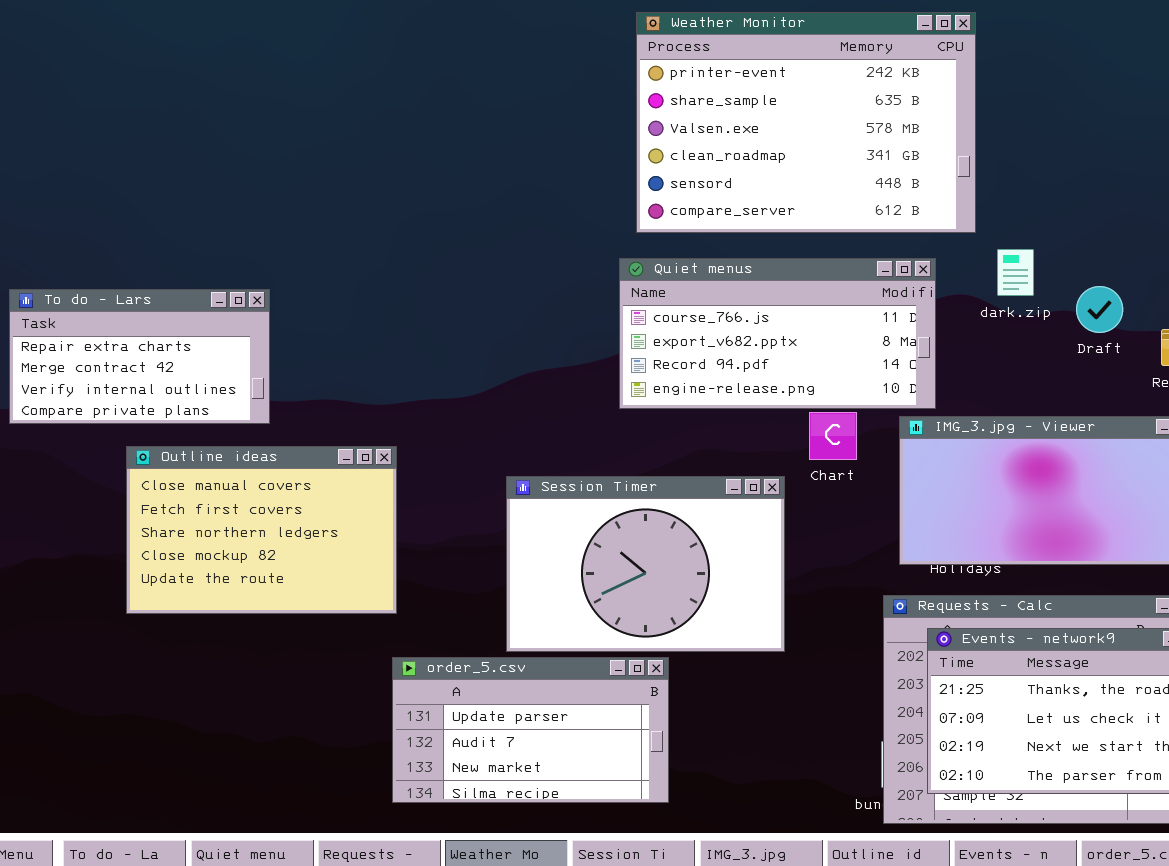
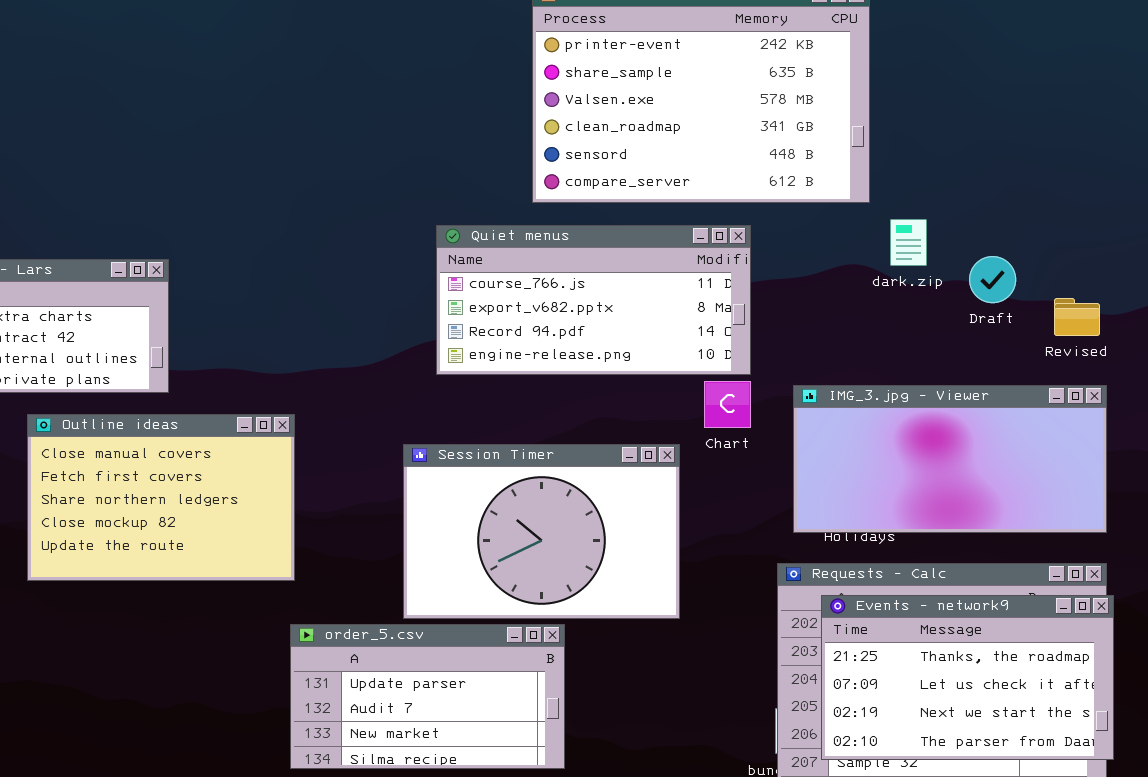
Quiet menus: [619,258,936,409] -> [436,225,751,375], moved

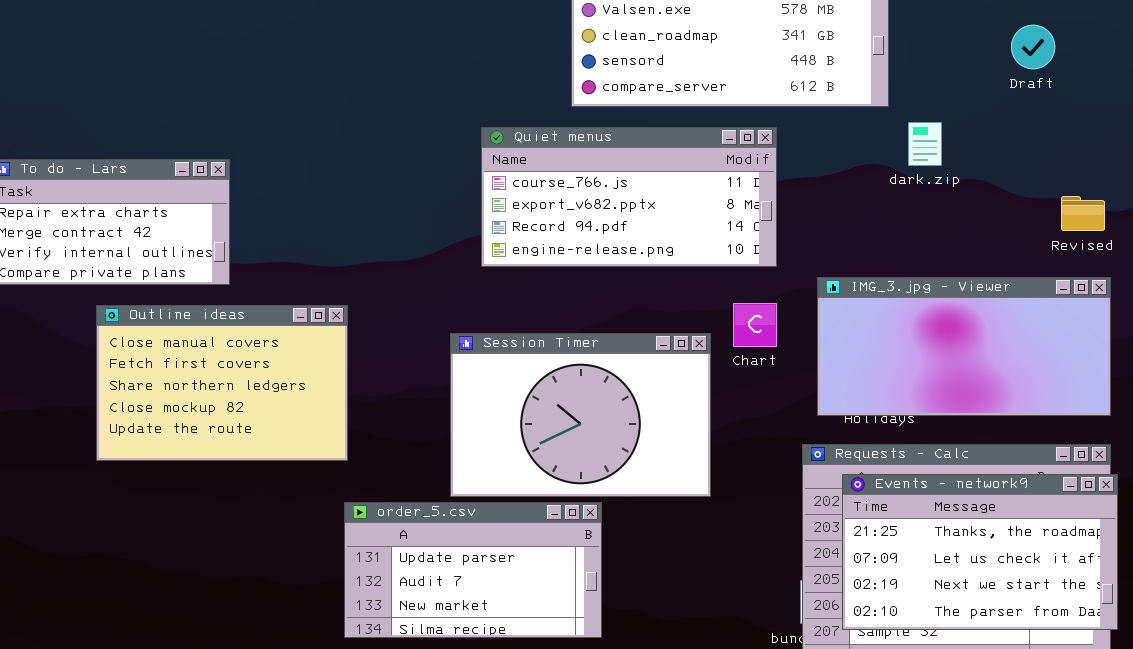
Draft: [969,256,1016,303] -> [1011,25,1055,69], moved
Chart: [704,381,751,428] -> [733,303,777,347], moved

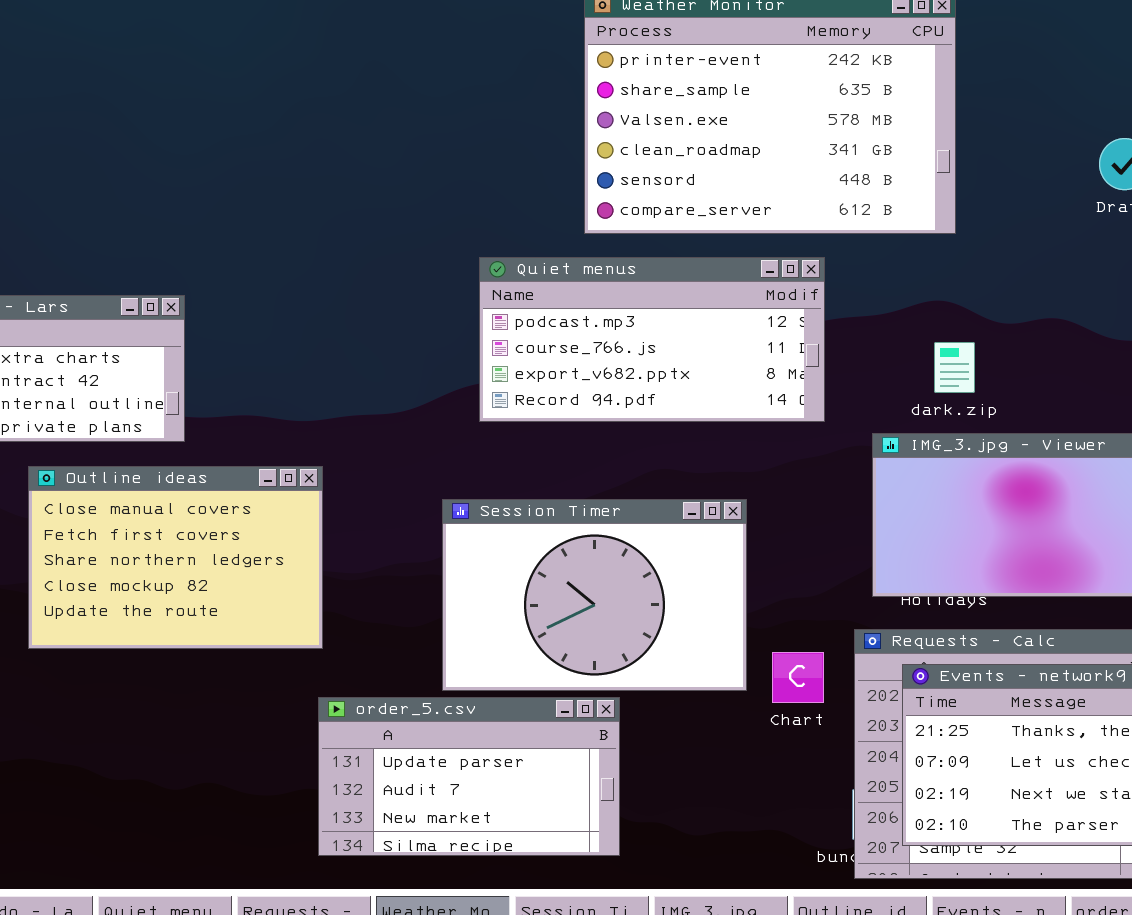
dark.zip: [908,122,942,166] -> [934,342,975,393], moved
Quiet menus: [481,127,777,267] -> [479,257,825,422], scrolled up 1 row
Chart: [733,303,777,347] -> [772,652,824,703], moved

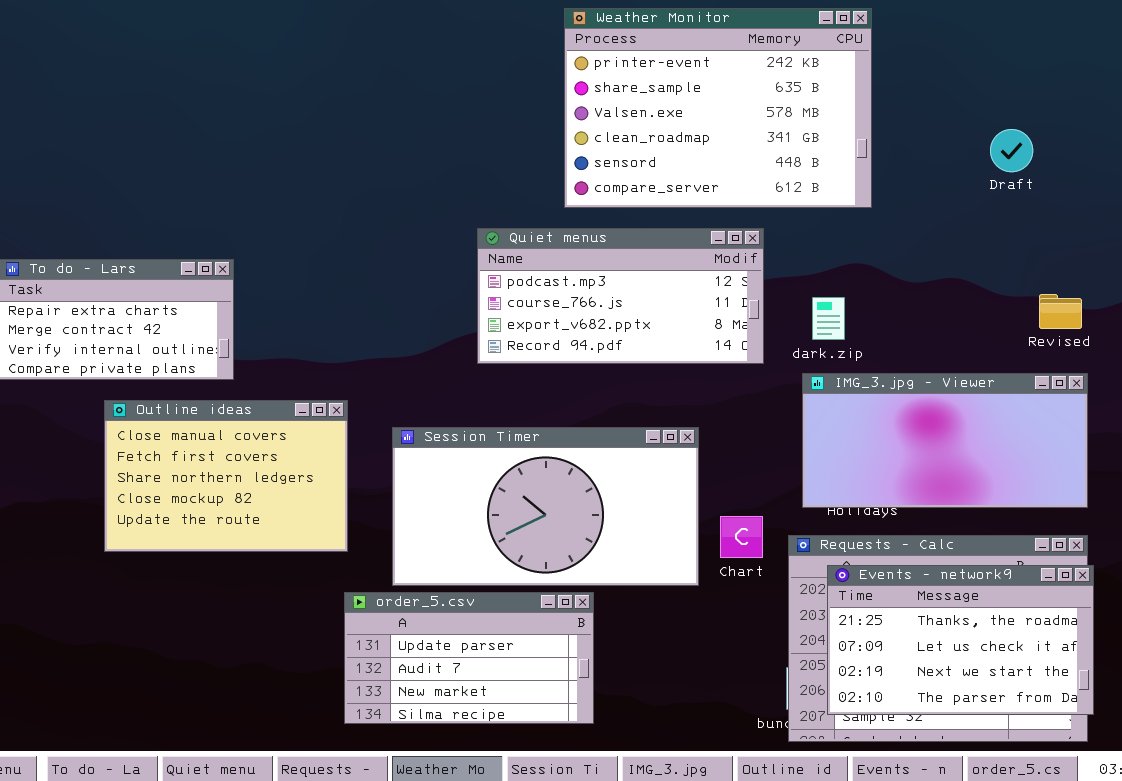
dark.zip: [934,342,975,393] -> [812,297,845,340], moved
Session Timer: [442,499,747,691] -> [392,427,699,586], resized
Chart: [772,652,824,703] -> [720,516,763,558], moved

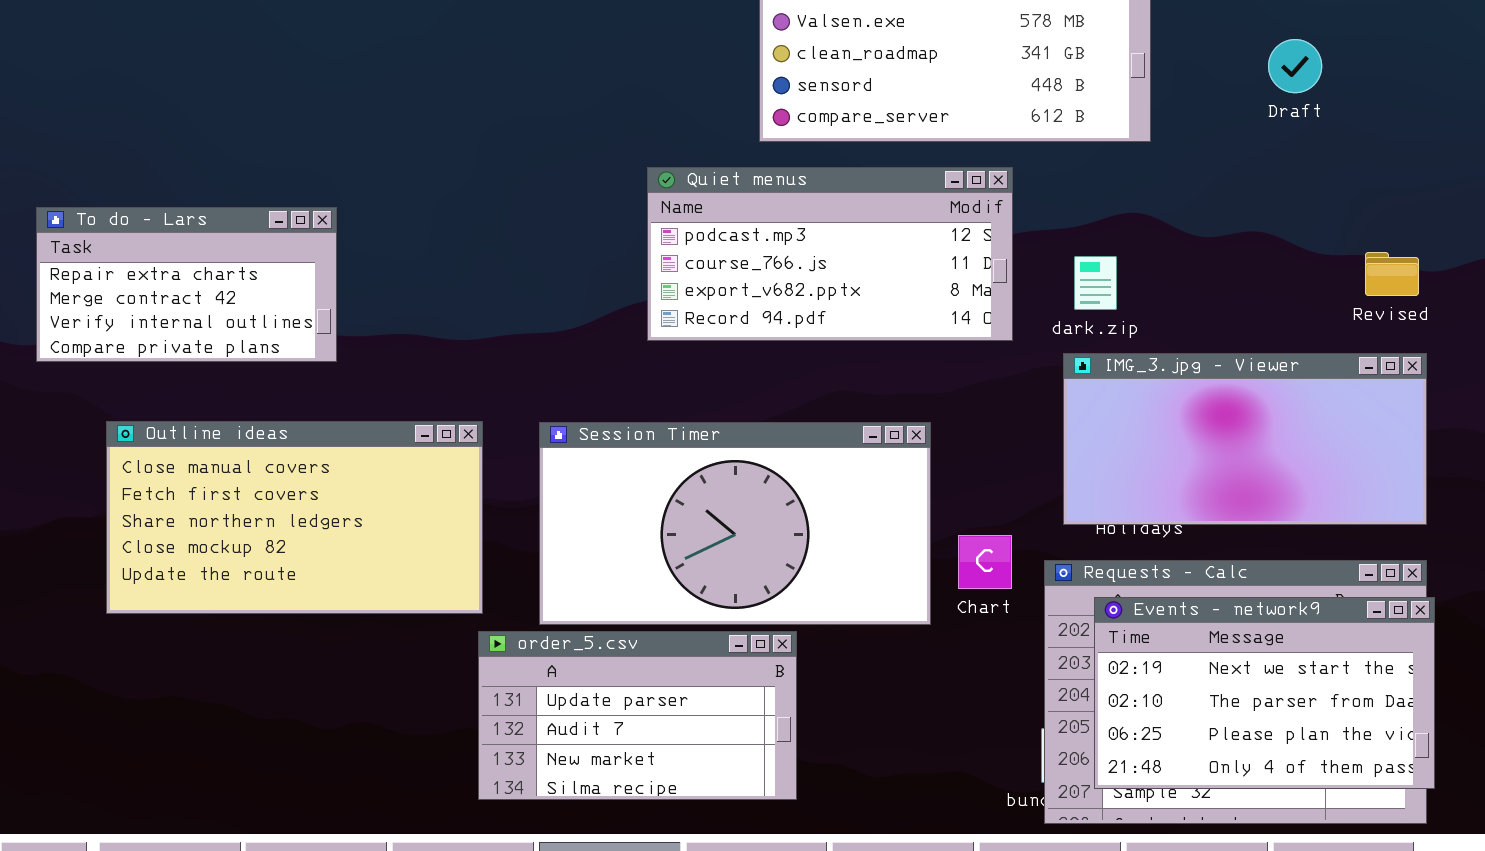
Draft: [990,129,1033,172] -> [1268,39,1322,93], moved
Outline ideas: [104,400,348,552] -> [106,421,483,614], moved, resized
Events - network9: [827,565,1094,715] -> [1094,597,1435,789], scrolled down 2 rows

